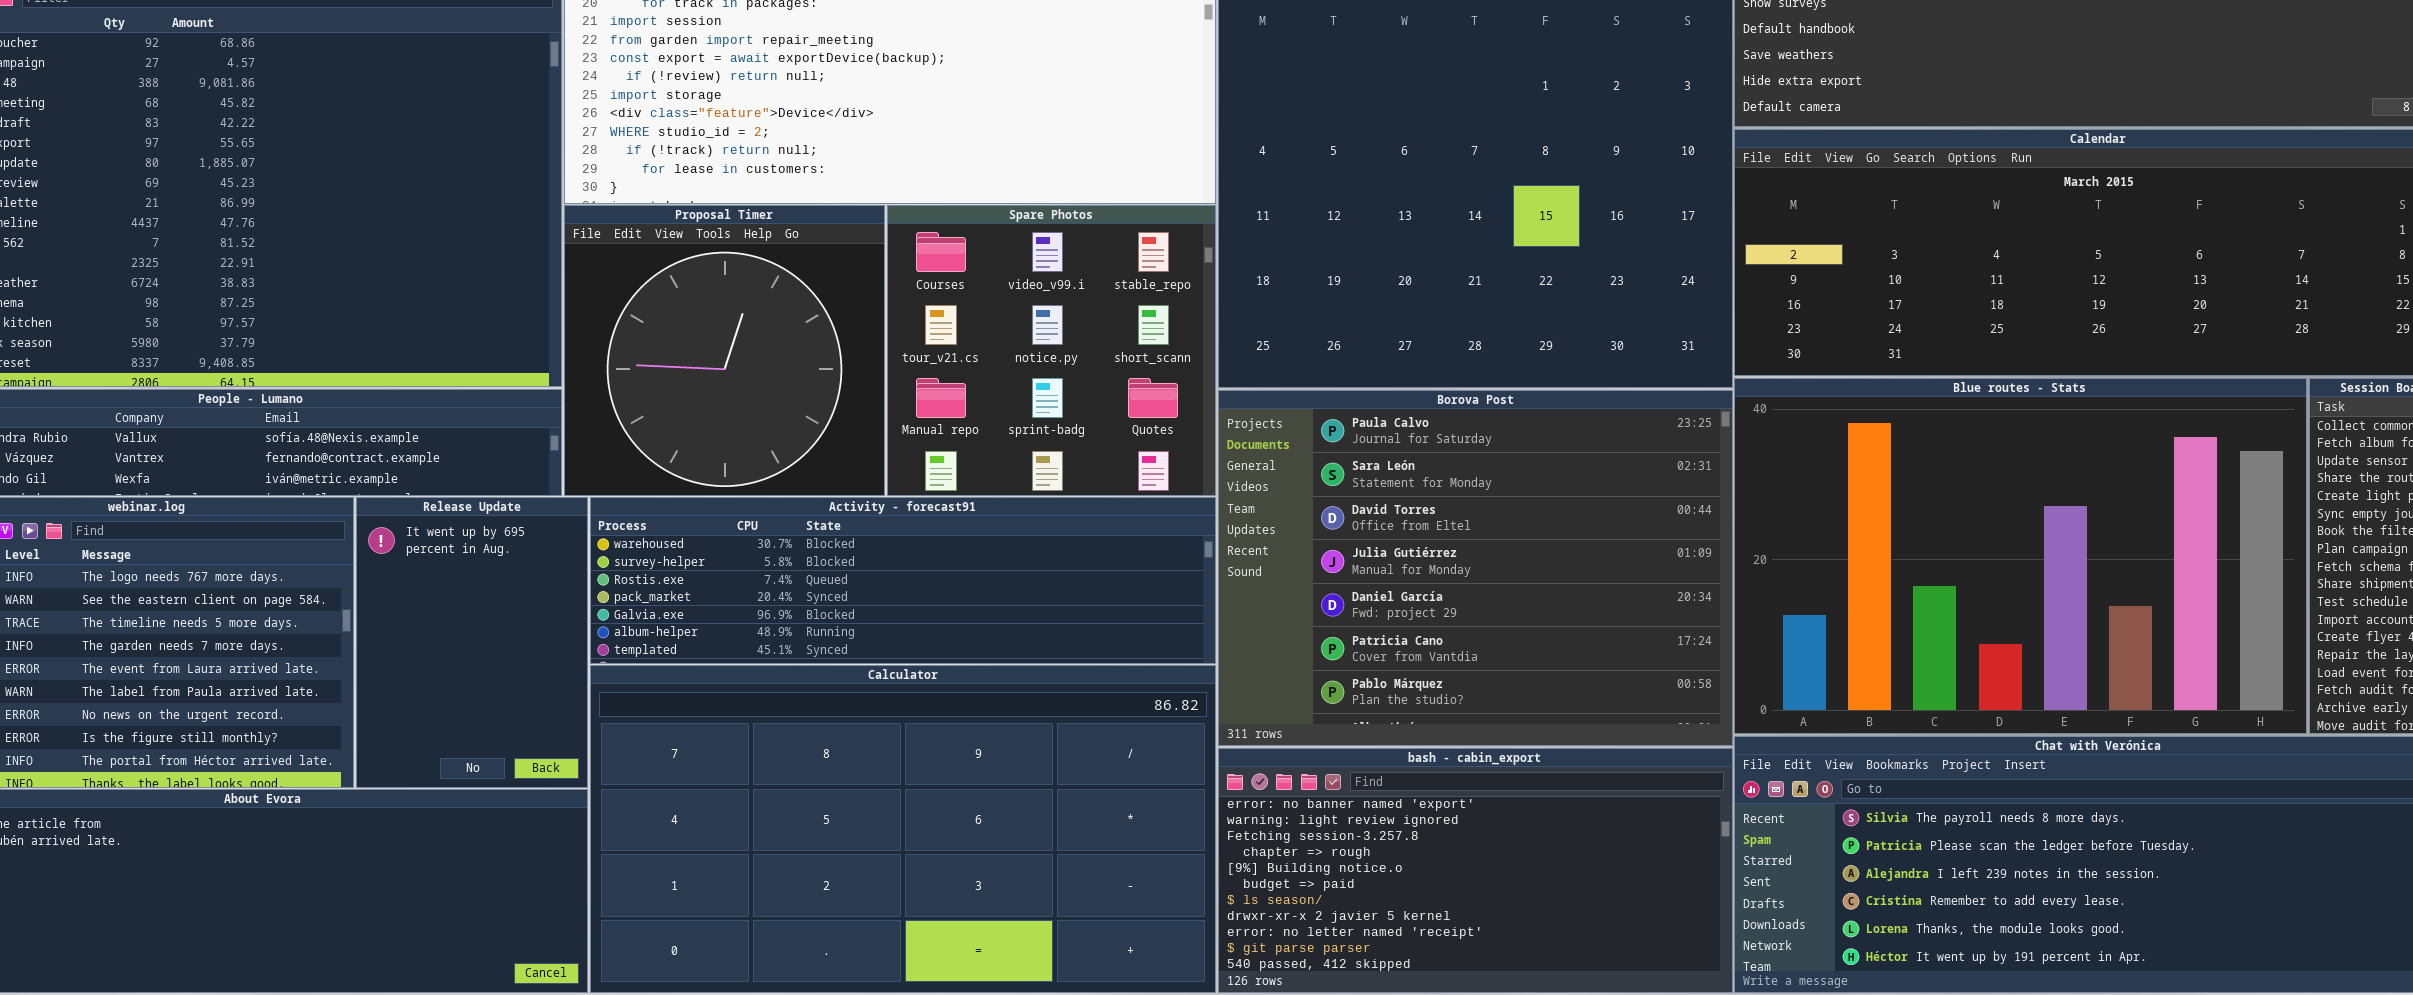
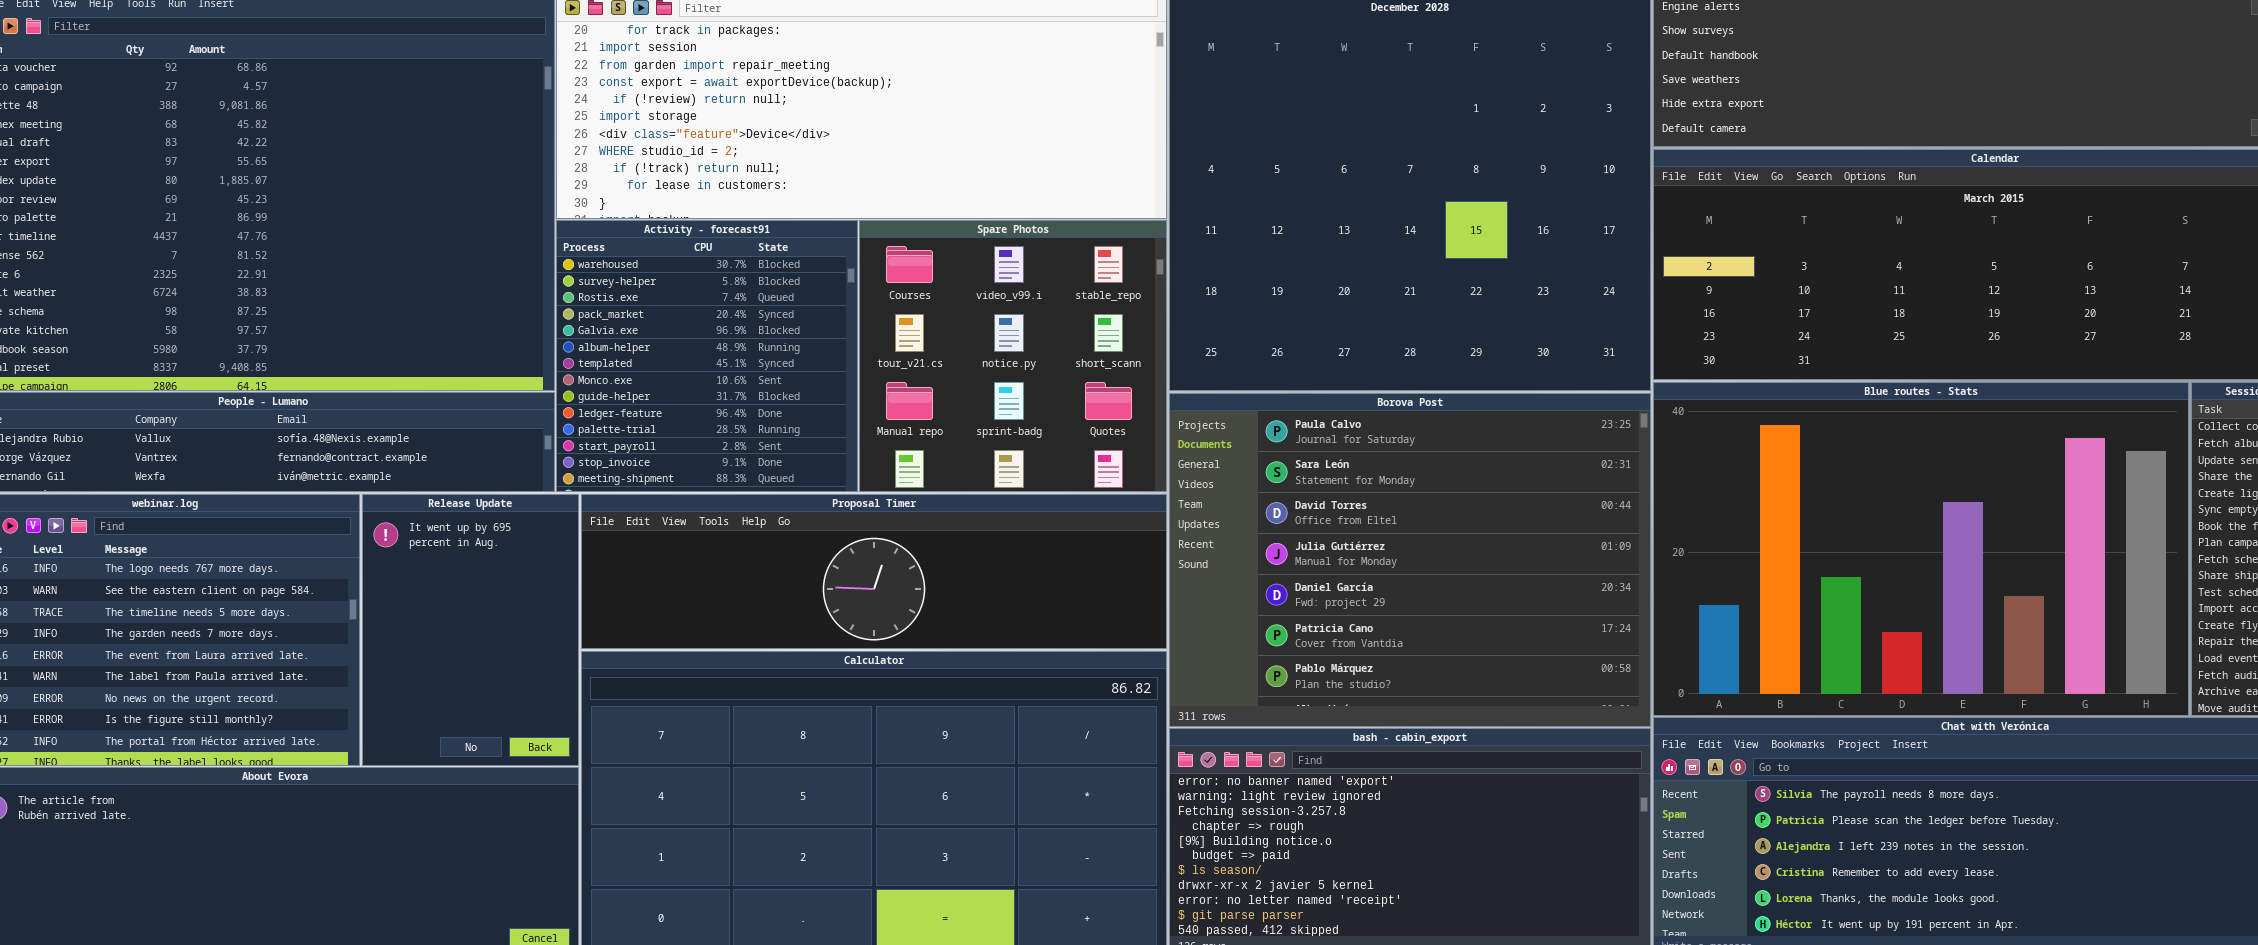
Proposal Timer: [564,205,885,496] -> [581,494,1167,649], moved, resized
Activity - forecast91: [590,497,1216,664] -> [556,220,858,492], moved, resized

